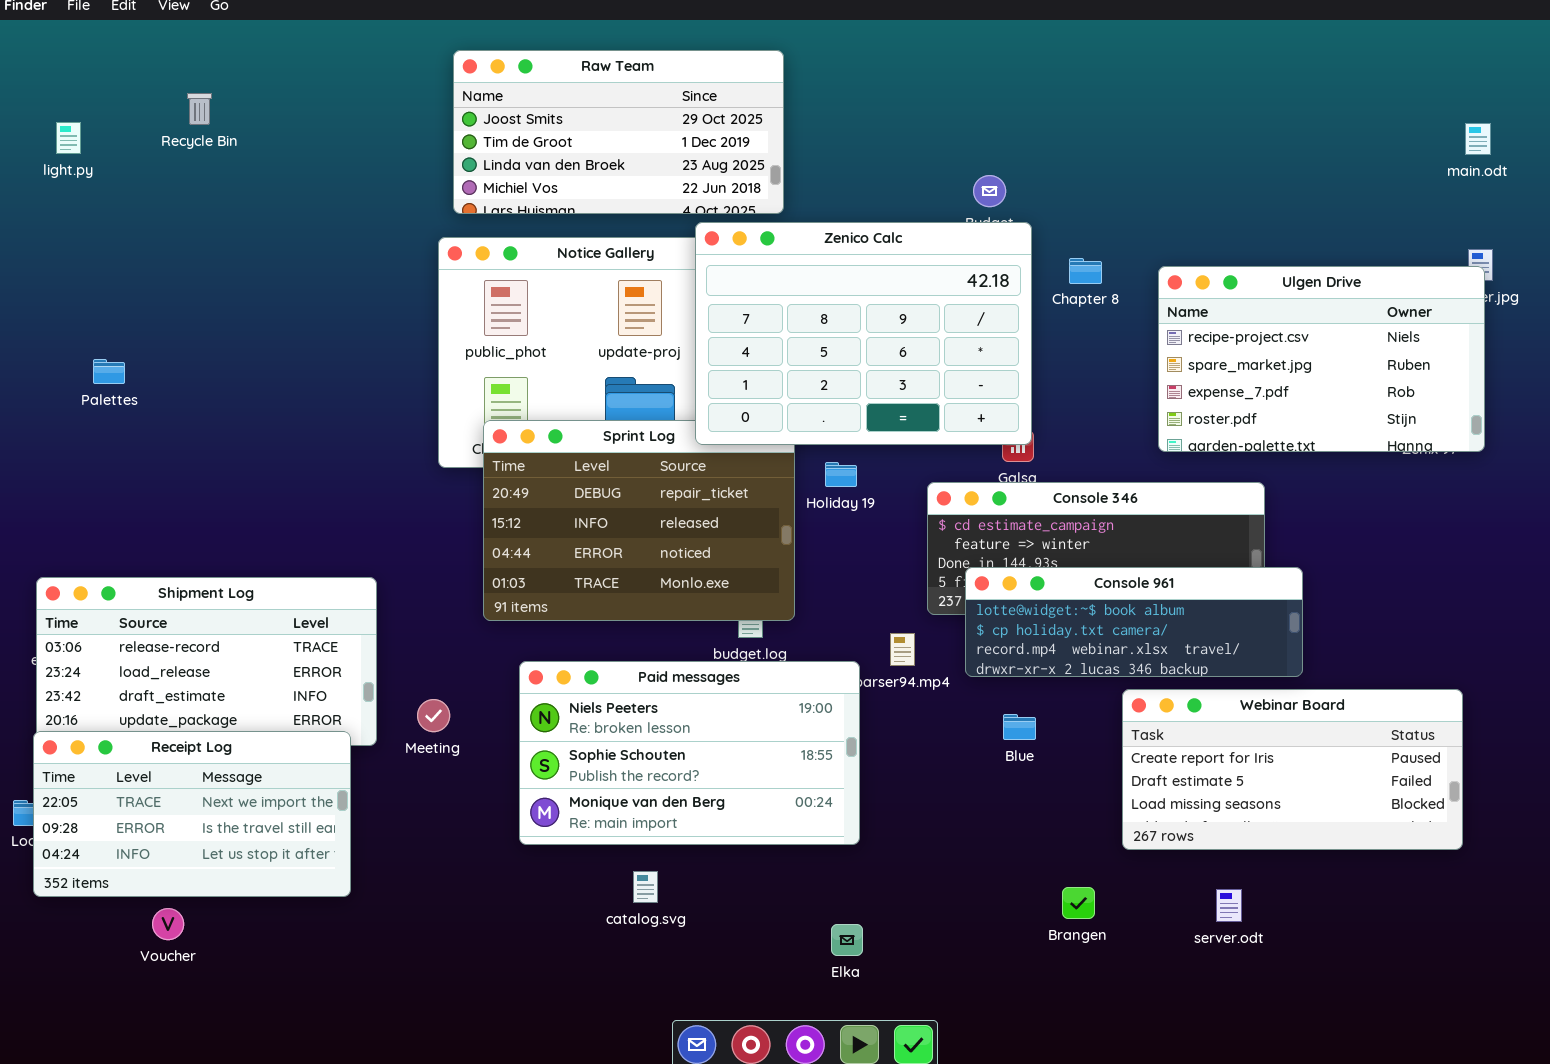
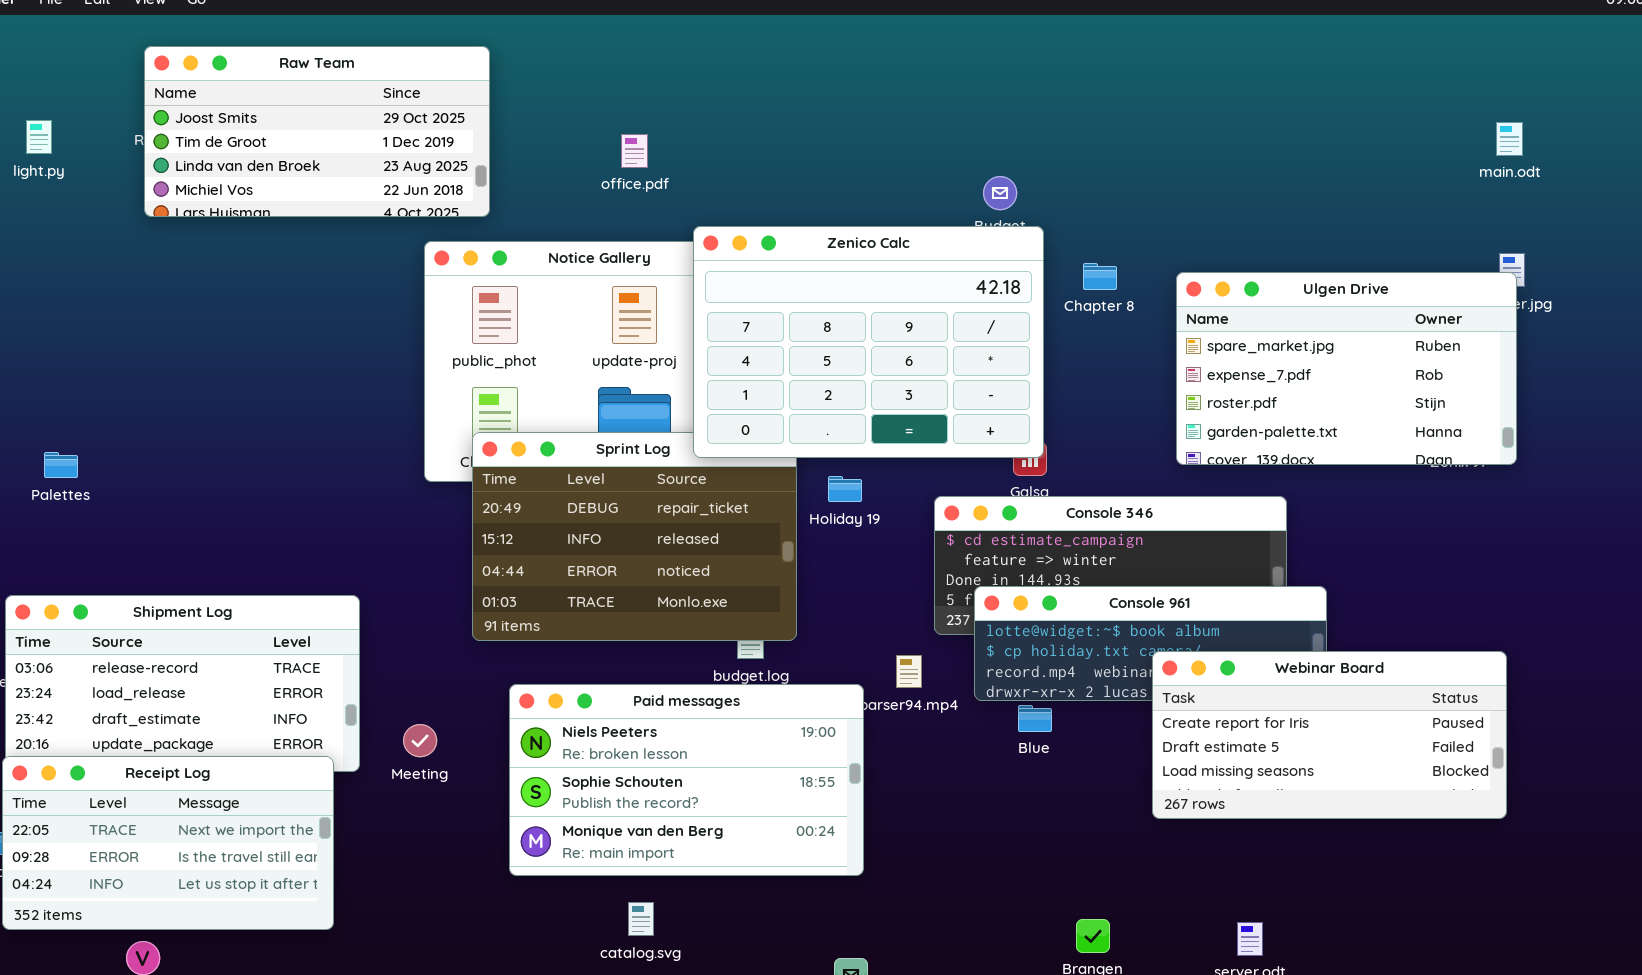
Raw Team: [453,50,784,214] -> [144,46,490,217], moved
Ulgen Drive: [1158,266,1485,452] -> [1176,272,1517,465], scrolled down 1 row
Palettes: [93,359,125,384] -> [44,452,78,478], moved
Webinar Board: [1122,689,1463,850] -> [1152,651,1507,819], moved
Blue: [1003,714,1036,740] -> [1018,705,1052,732], moved

